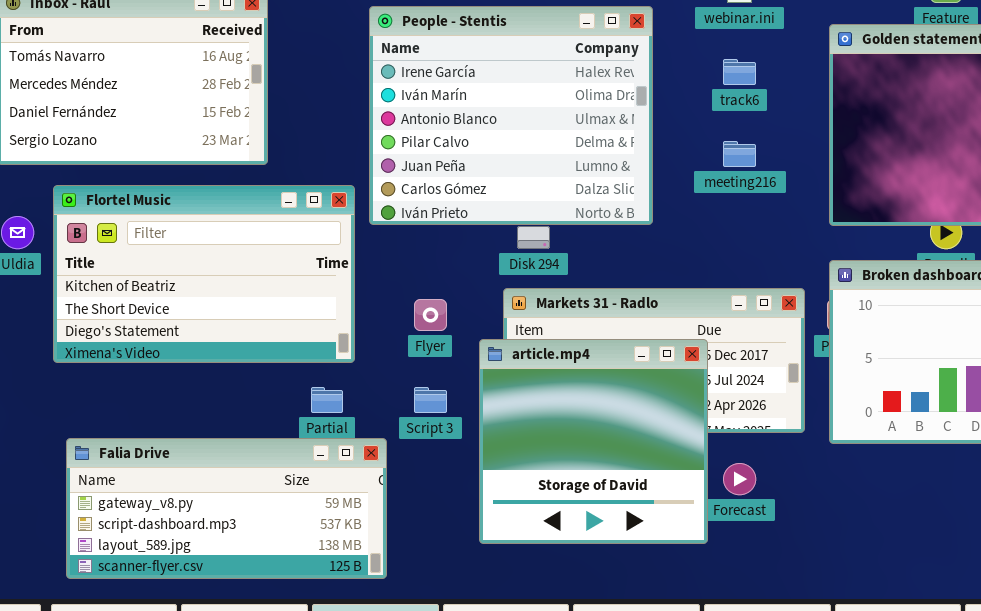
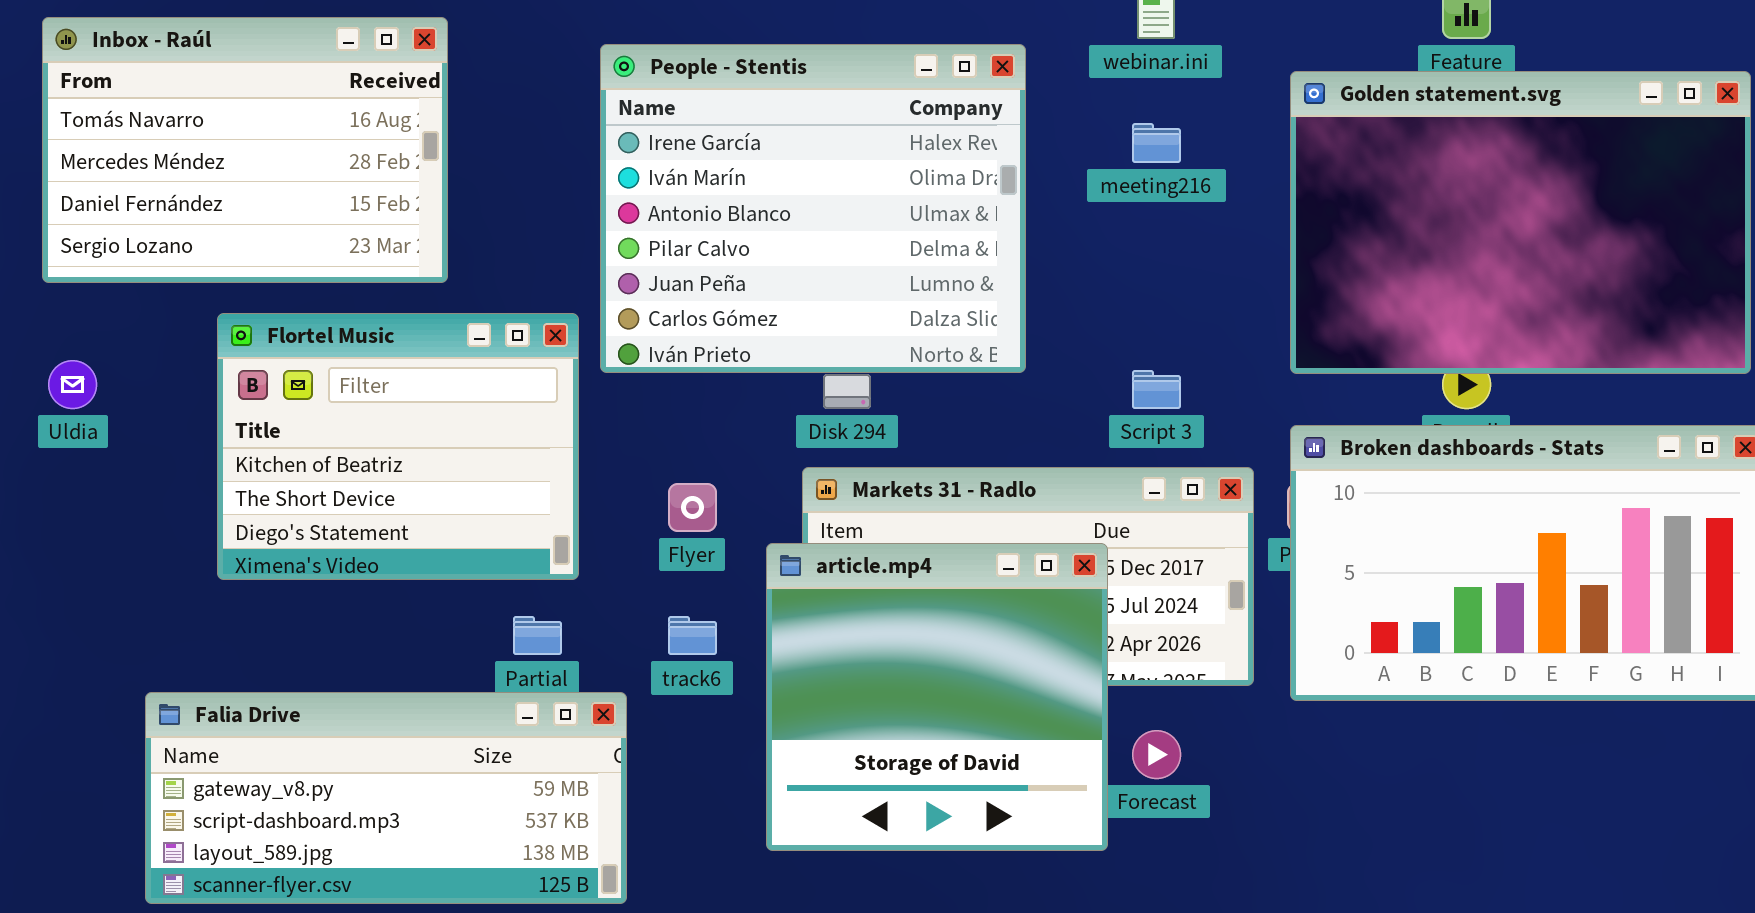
track6: [723,59,756,85] -> [668,616,717,655], moved
meeting216: [723,141,756,167] -> [1132,123,1181,163], moved
Flortel Music: [53,185,355,363] -> [217,313,579,580], resized
Script 3: [414,387,447,413] -> [1132,370,1181,409], moved

